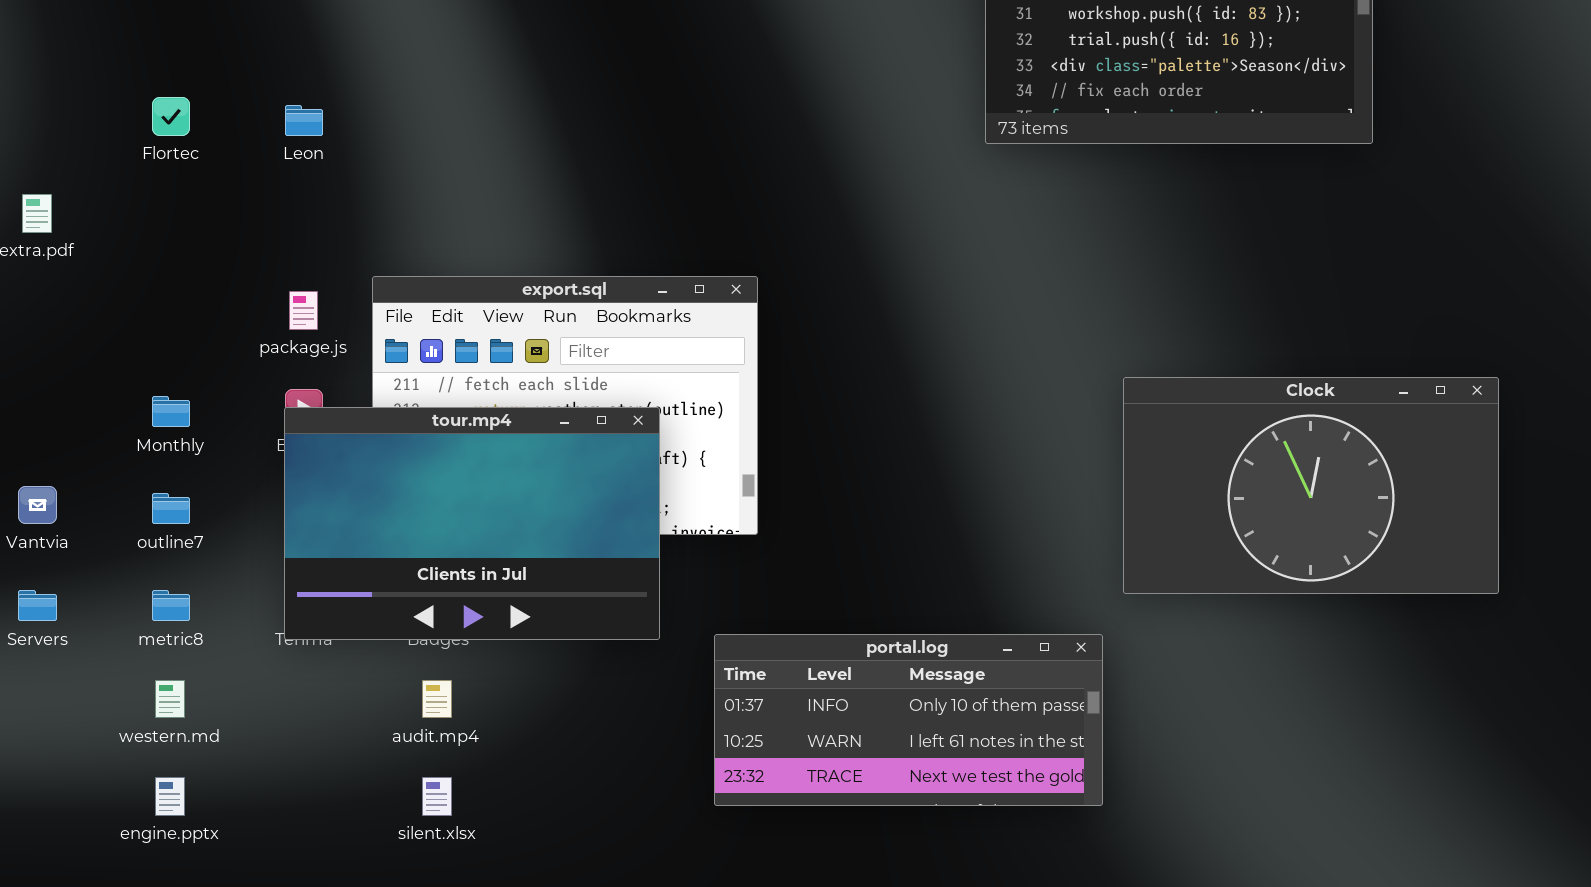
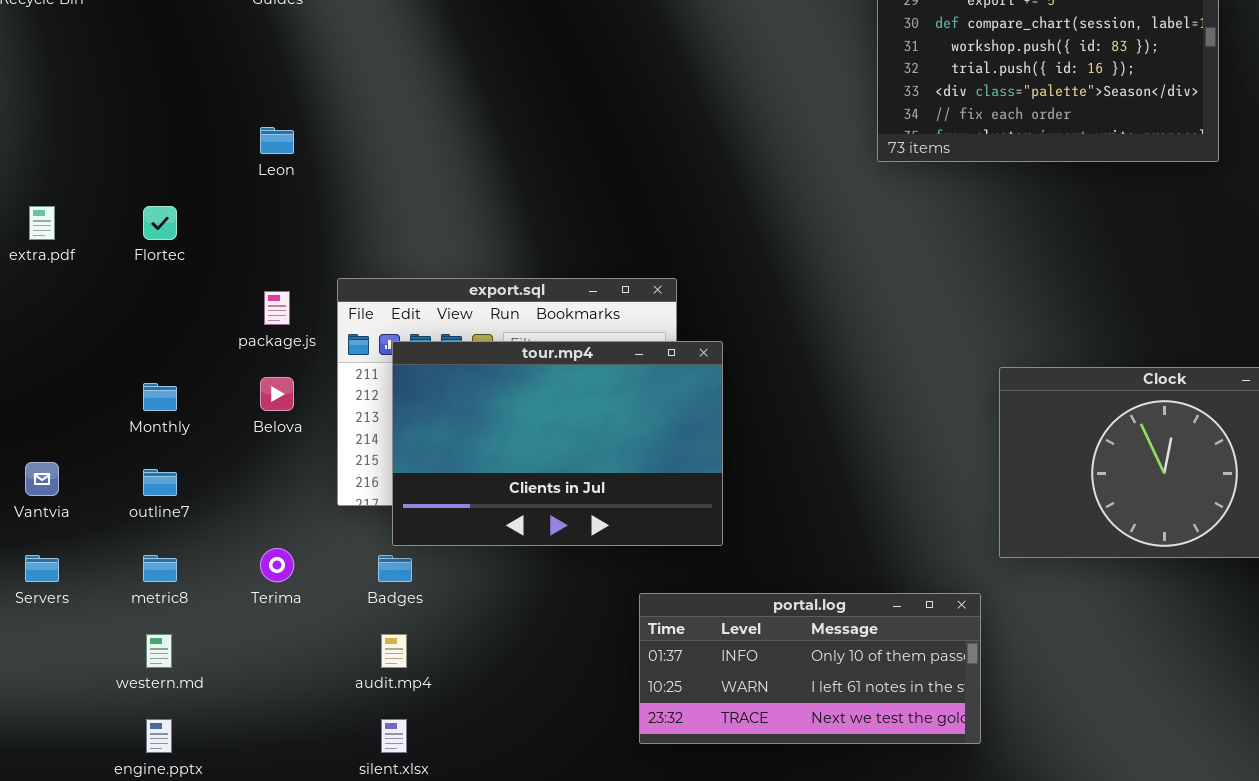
Flortec: [152,97,190,136] -> [143,206,177,240], moved
tour.mp4: [284,407,660,640] -> [392,341,723,546], moved

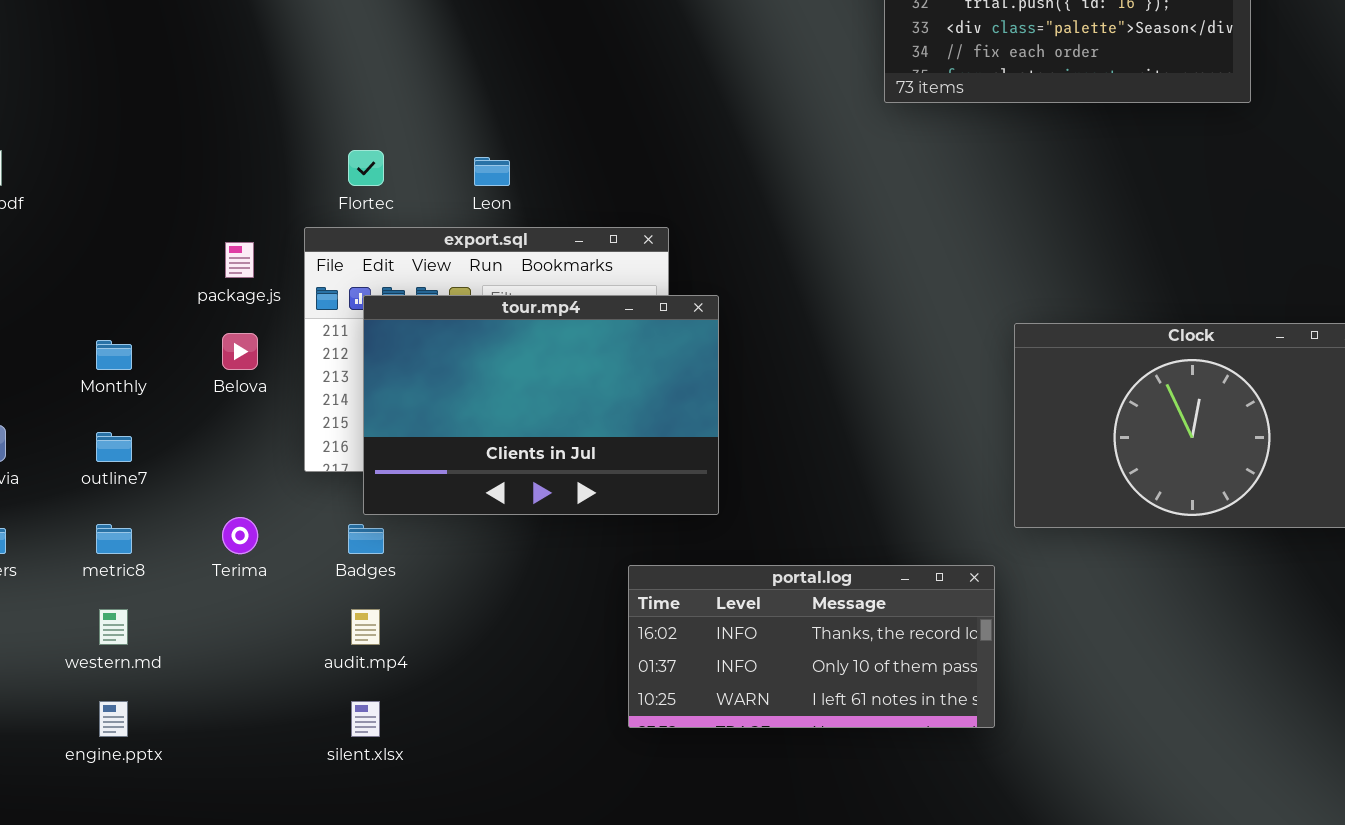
Leon: [260,127,294,154] -> [474,157,510,186], moved
Flortec: [143,206,177,240] -> [348,150,384,186], moved
portal.log: [639,593,981,744] -> [628,565,995,728], scrolled up 1 row

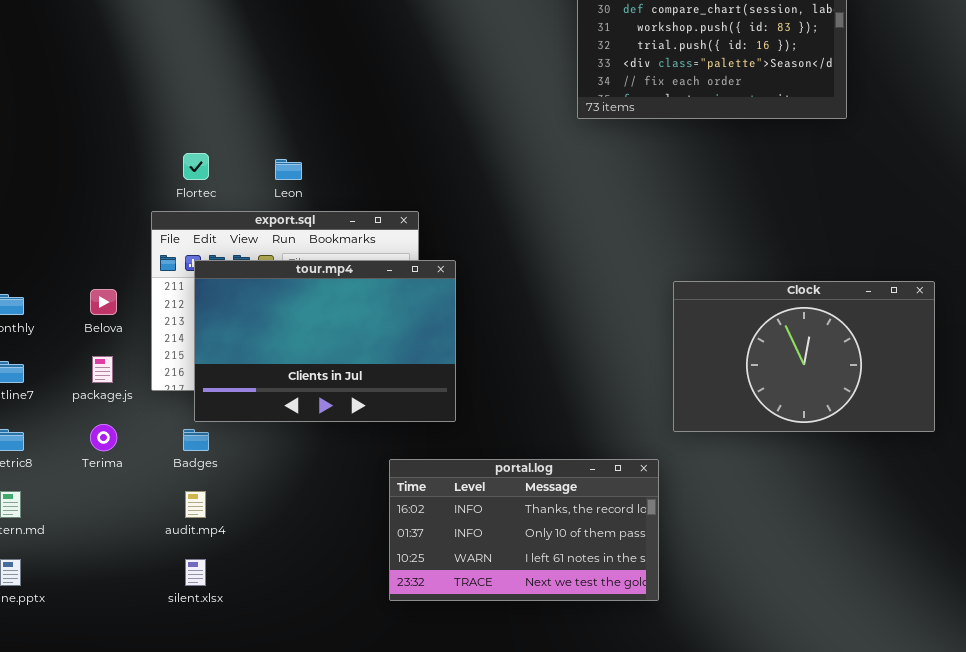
package.js: [225,242,254,278] -> [92,356,113,383], moved
portal.log: [628,565,995,728] -> [389,459,659,601], resized

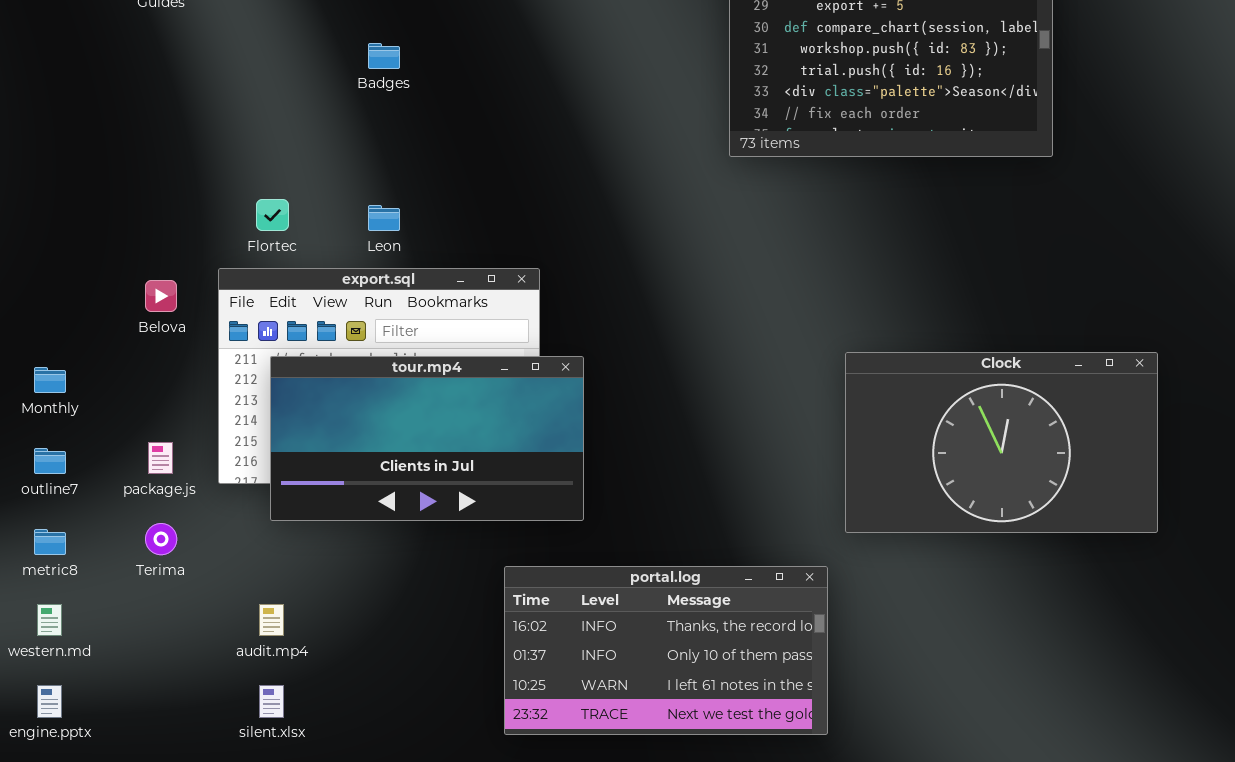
tour.mp4: [194,260,456,422] -> [270,356,584,521], resized
Belova: [90,289,117,315] -> [145,280,177,312], moved
Badges: [183,429,209,451] -> [368,43,400,69], moved

